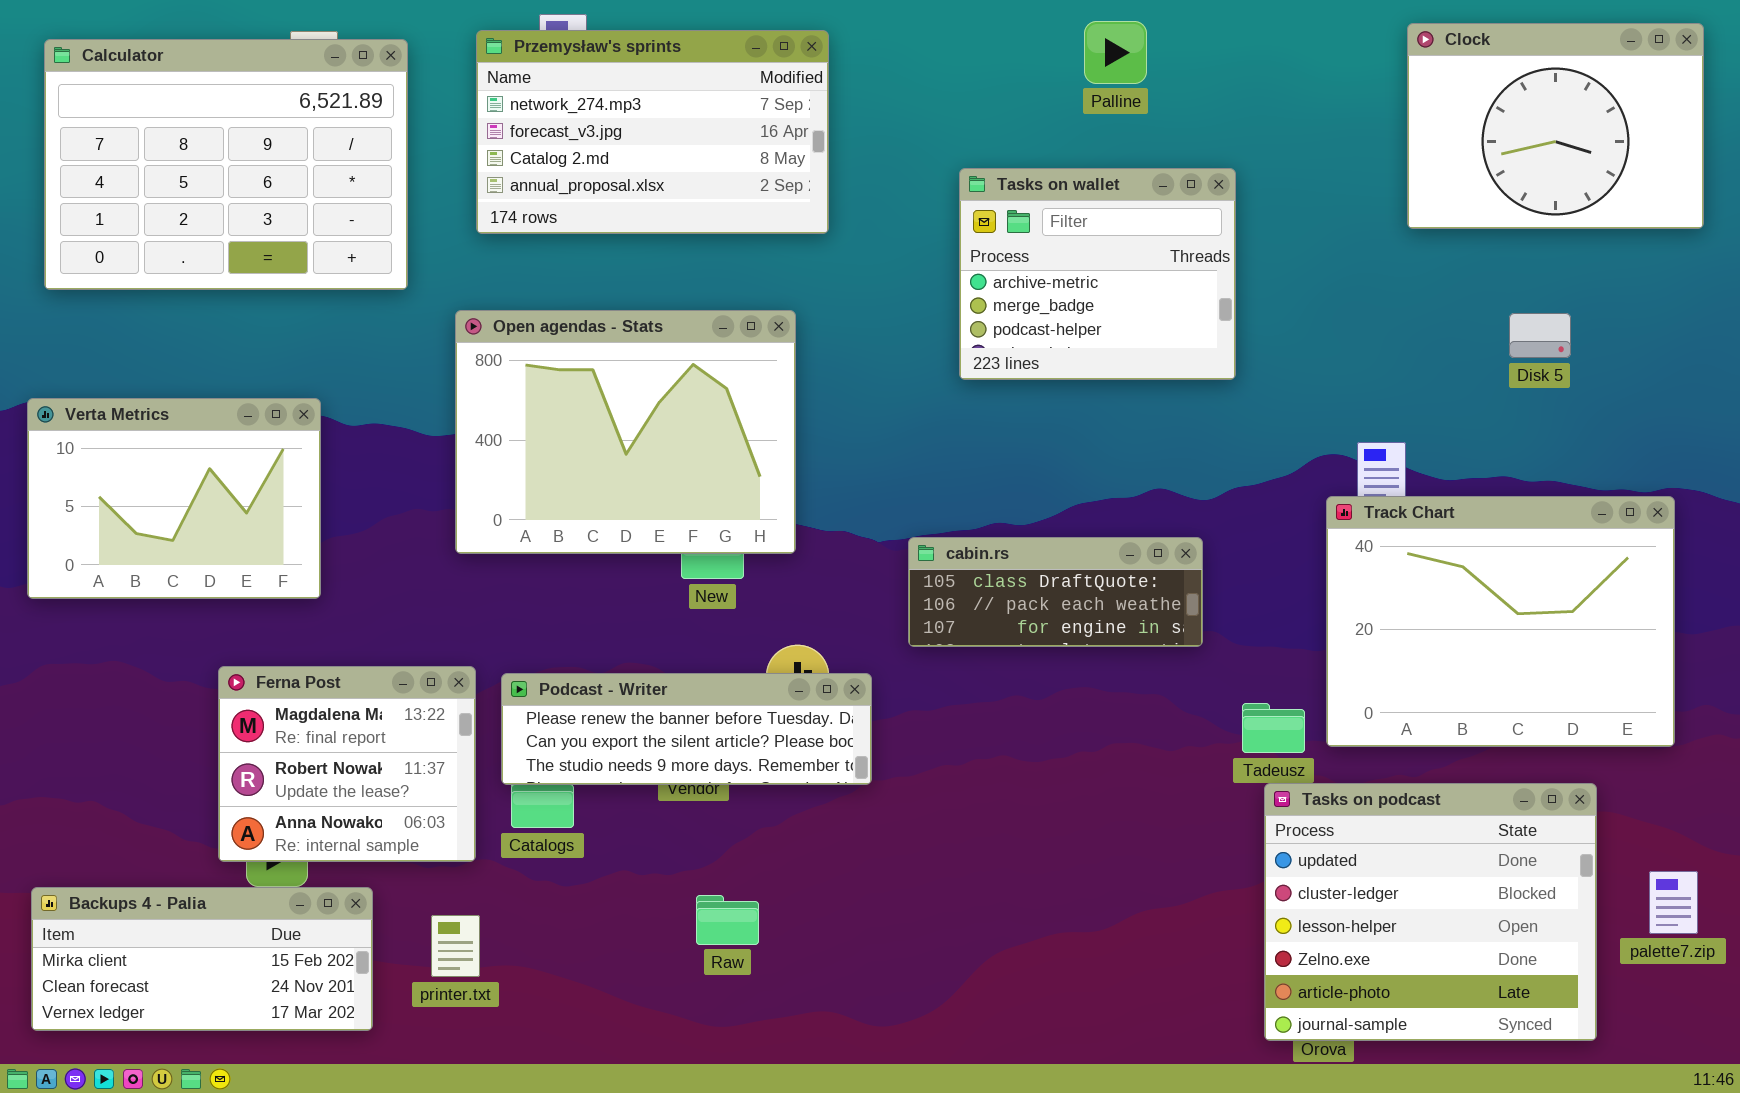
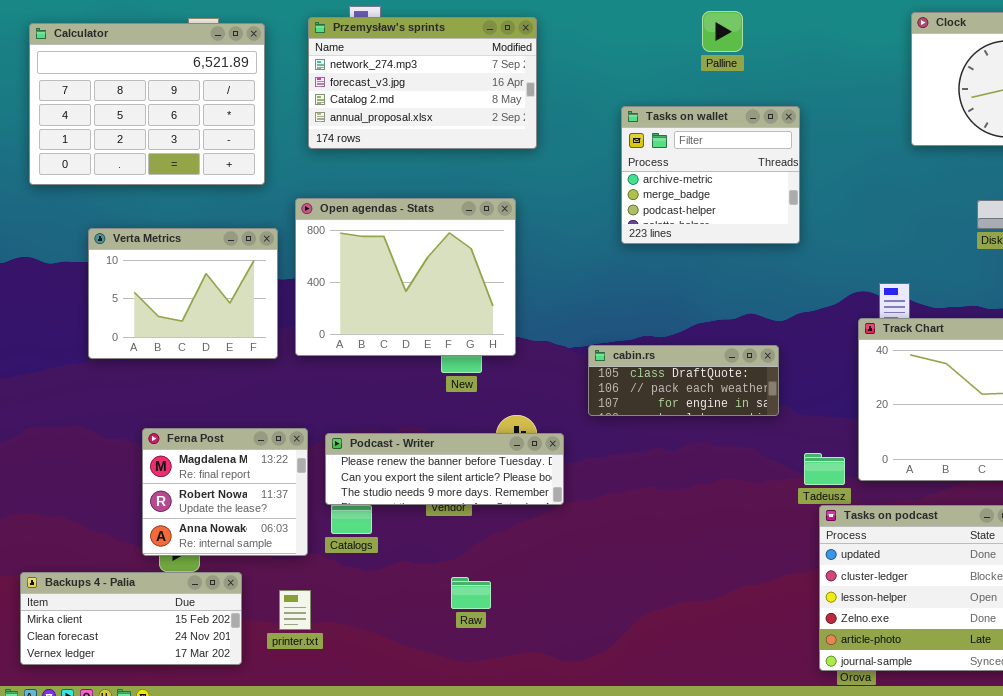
Verta Metrics: [27,398,321,599] -> [88,228,278,359], moved

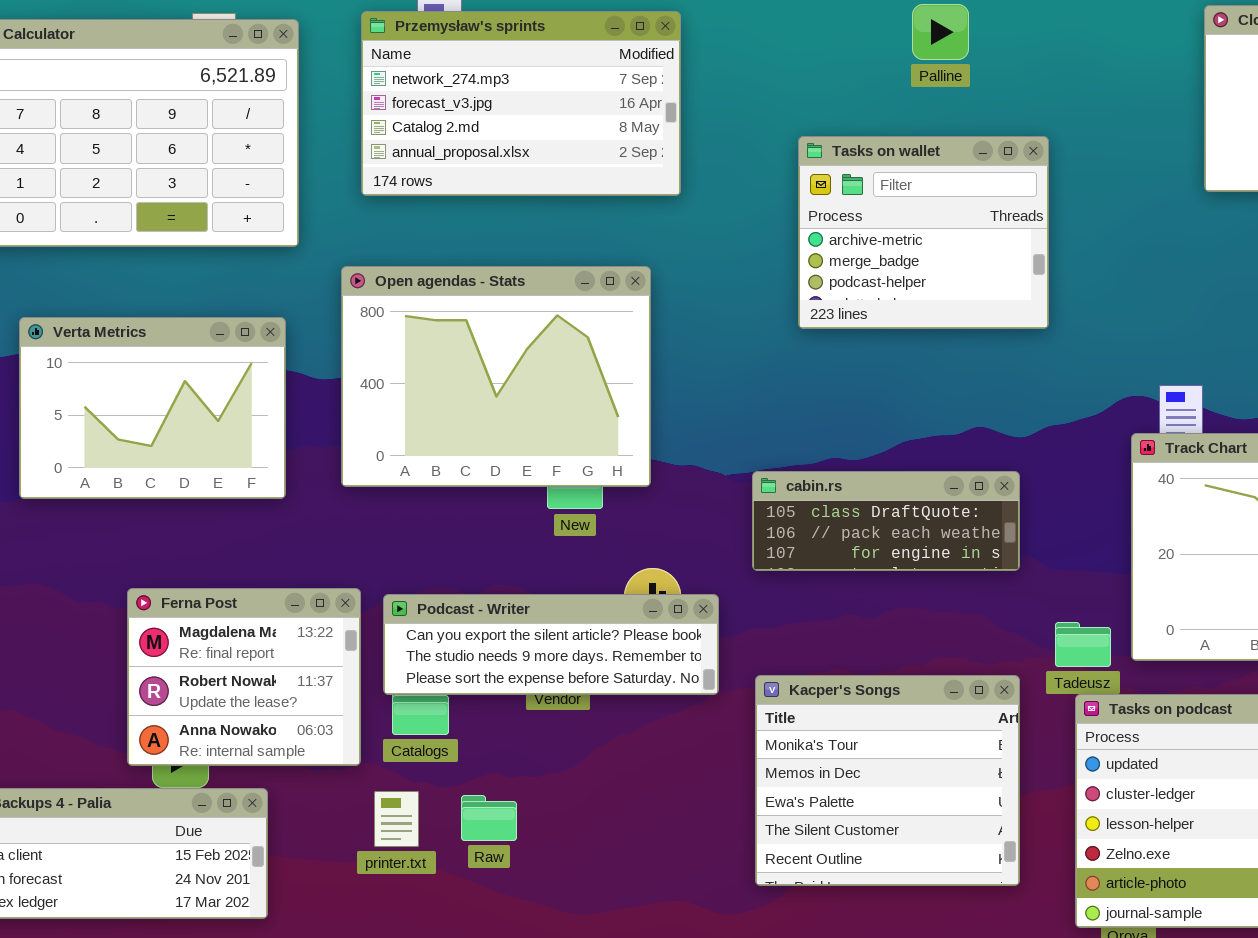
Verta Metrics: [88,228,278,359] -> [19,317,286,499], moved
Podcast - Writer: [325,433,564,505] -> [383,594,719,695], scrolled down 1 row
Kacper's Songs: none -> [755,675,1020,886], opened
Raw: [451,577,491,609] -> [461,795,517,841], moved
printer.txt: [279,590,311,630] -> [374,791,419,847], moved

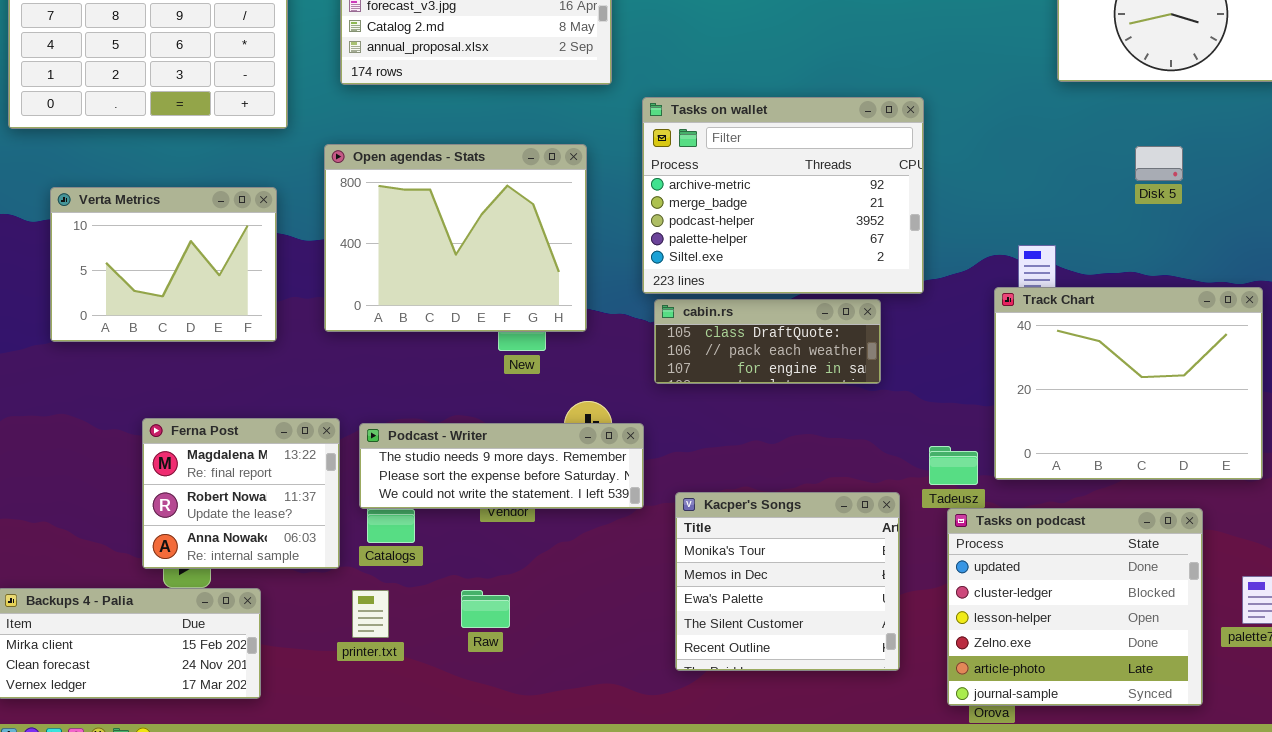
Tasks on wallet: [798,136,1049,329] -> [642,97,924,294], moved, resized
cabin.rs: [752,471,1020,571] -> [654,299,881,384], moved
Podcast - Writer: [383,594,719,695] -> [359,423,644,509], scrolled down 1 row
Raw: [461,795,517,841] -> [461,590,510,628], moved

